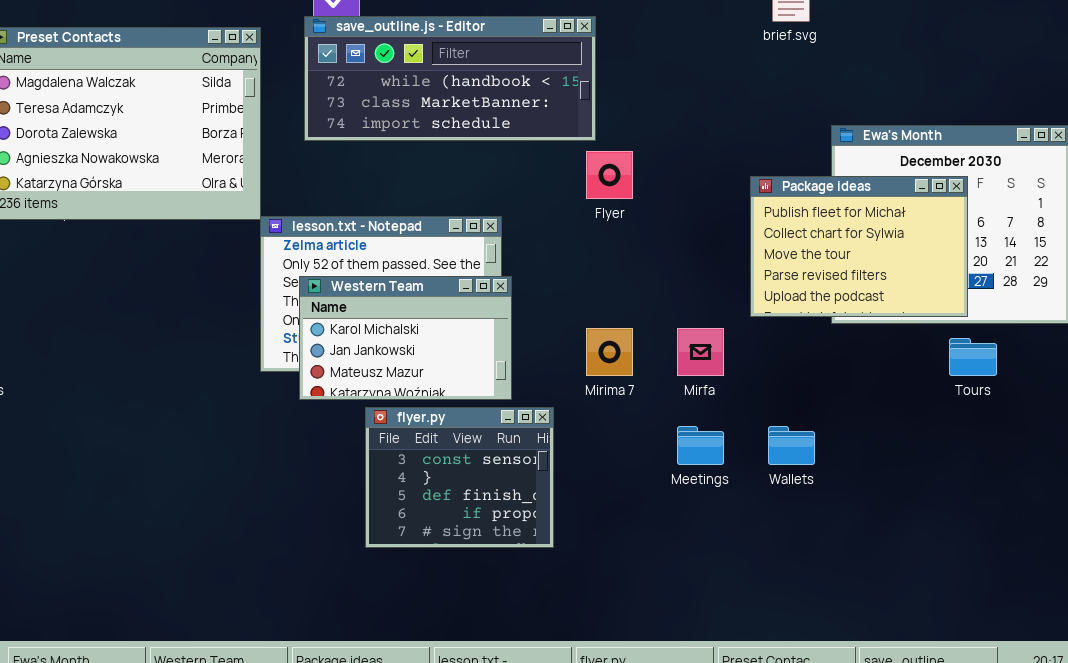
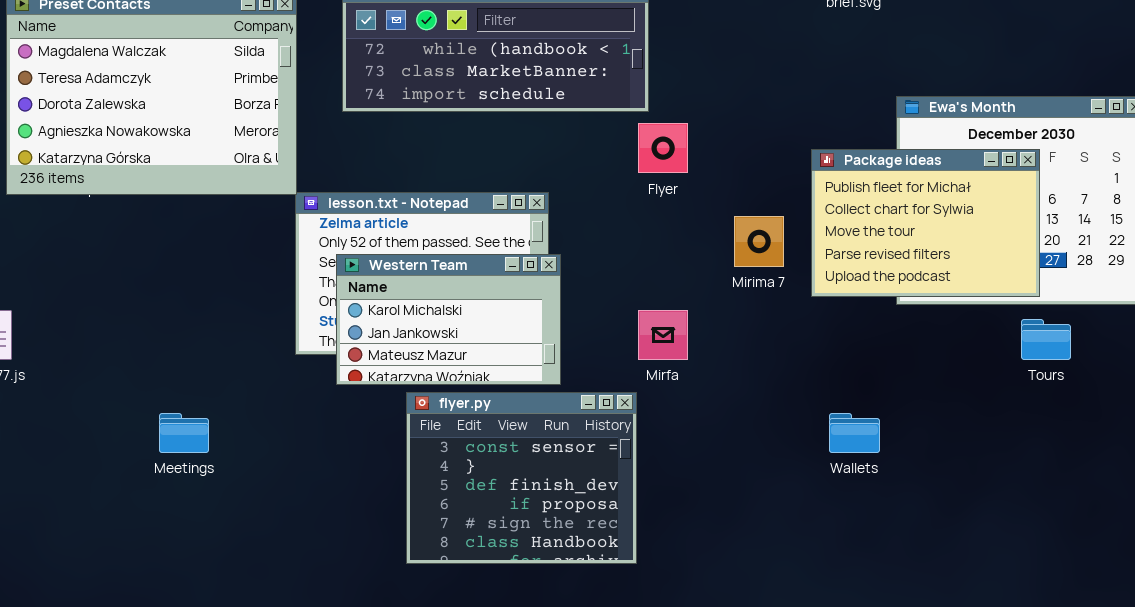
Mirima 7: [586,328,633,376] -> [734,216,784,267], moved
Mirfa: [677,328,724,376] -> [638,310,688,360], moved
flyer.py: [365,407,554,548] -> [406,392,637,564], resized
Meetings: [677,426,724,465] -> [159,413,209,453], moved

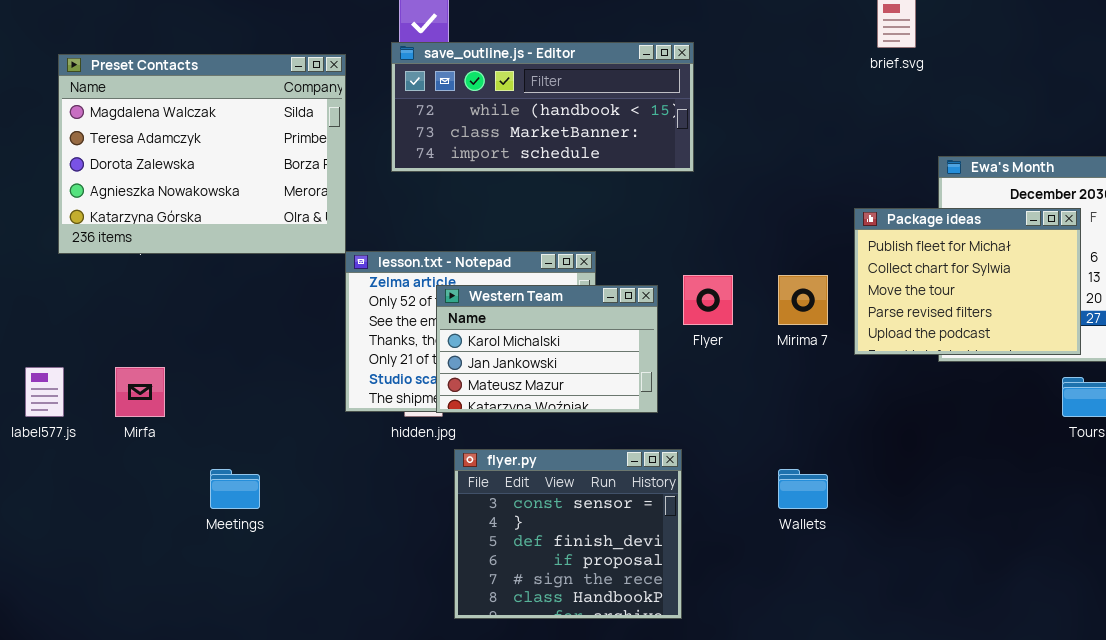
Flyer: [638,123,688,173] -> [683,275,733,325], moved
Western Team: [336,254,561,385] -> [436,285,658,413], moved
Mirfa: [638,310,688,360] -> [115,367,165,417], moved
Wallets: [829,413,880,453] -> [778,469,828,509], moved

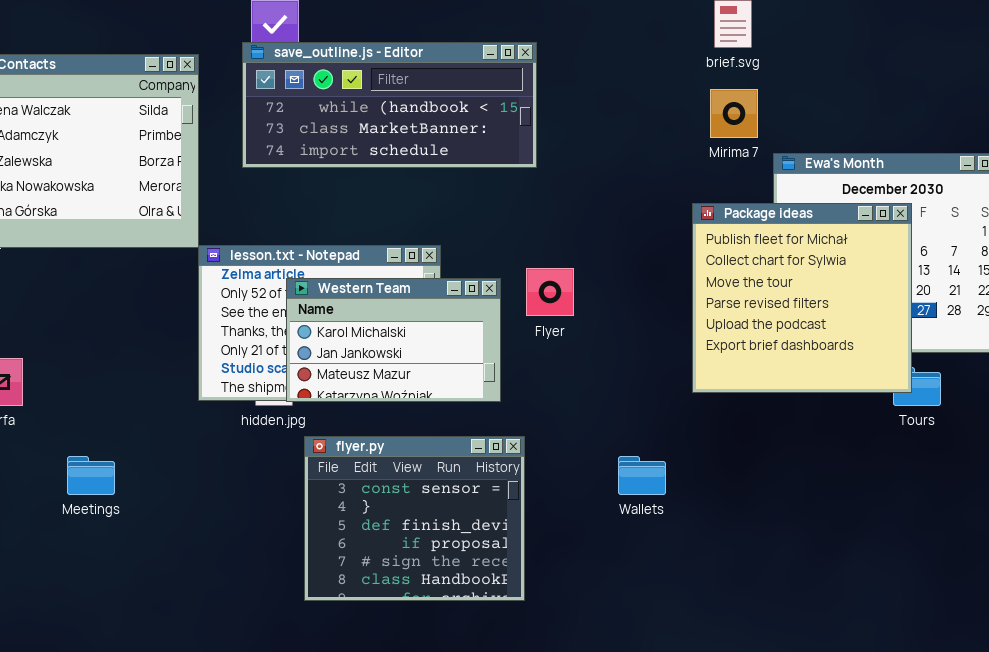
Package ideas: [854,208,1081,355] -> [692,203,912,393], resized
Mirima 7: [778,275,828,325] -> [710,89,758,138], moved

